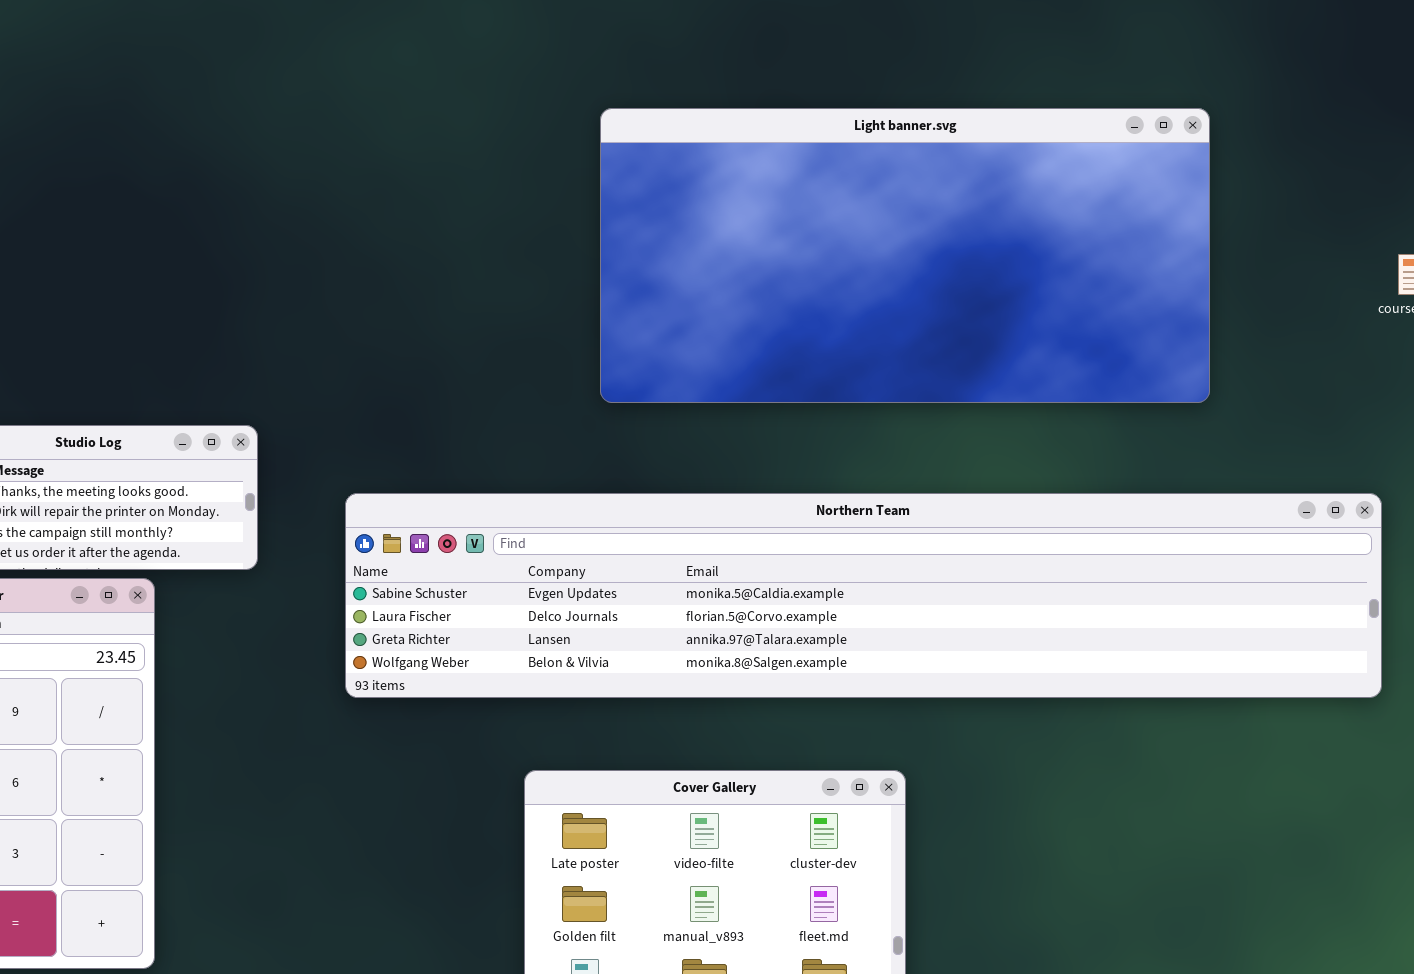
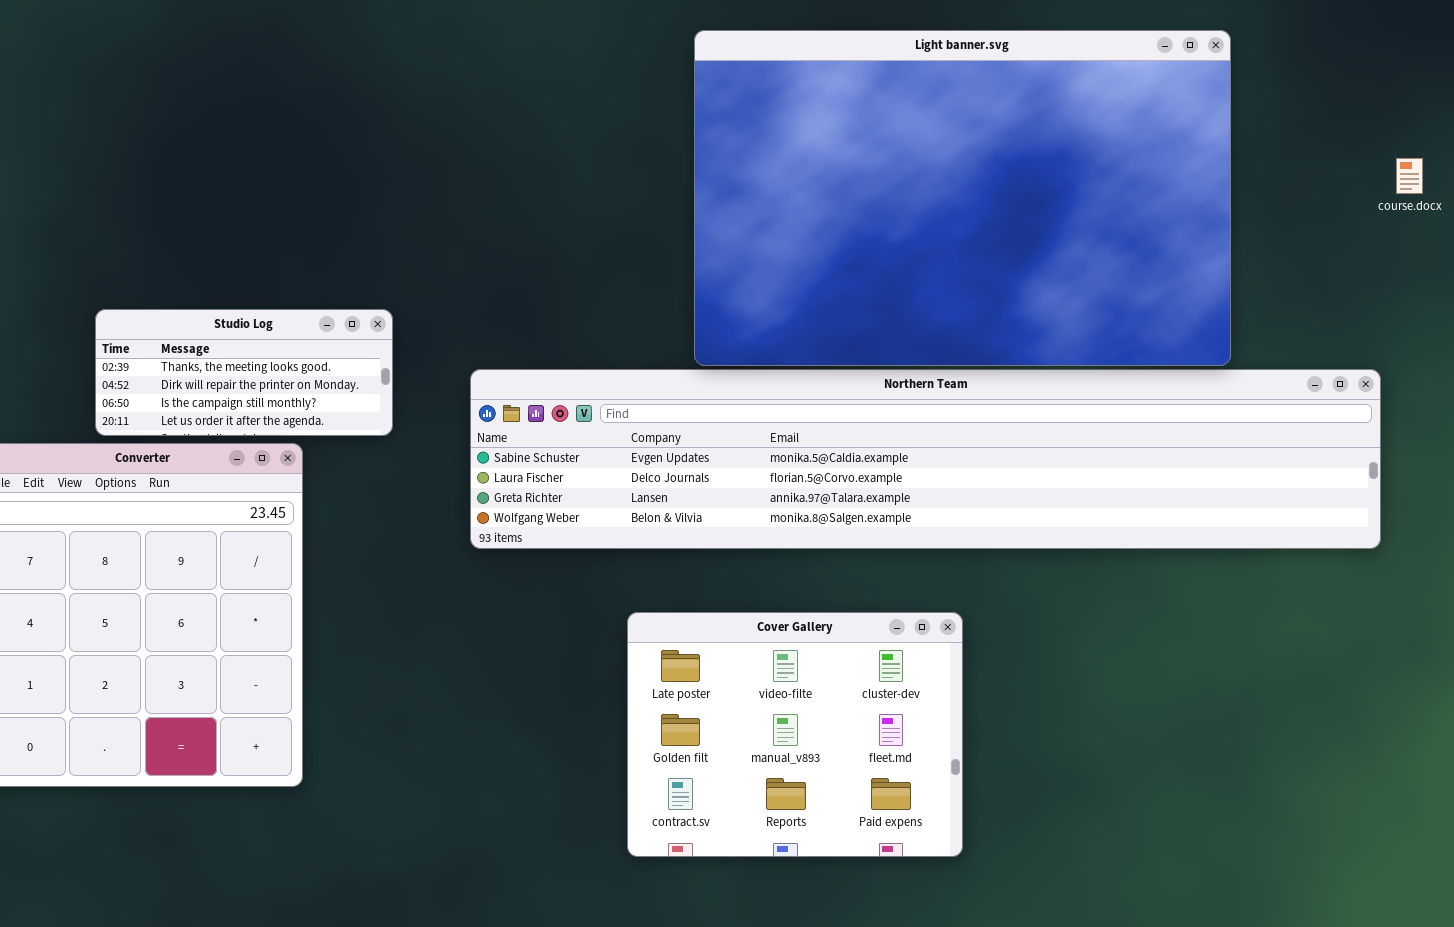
Light banner.svg: [600,108,1210,403] -> [694,30,1231,366], resized

